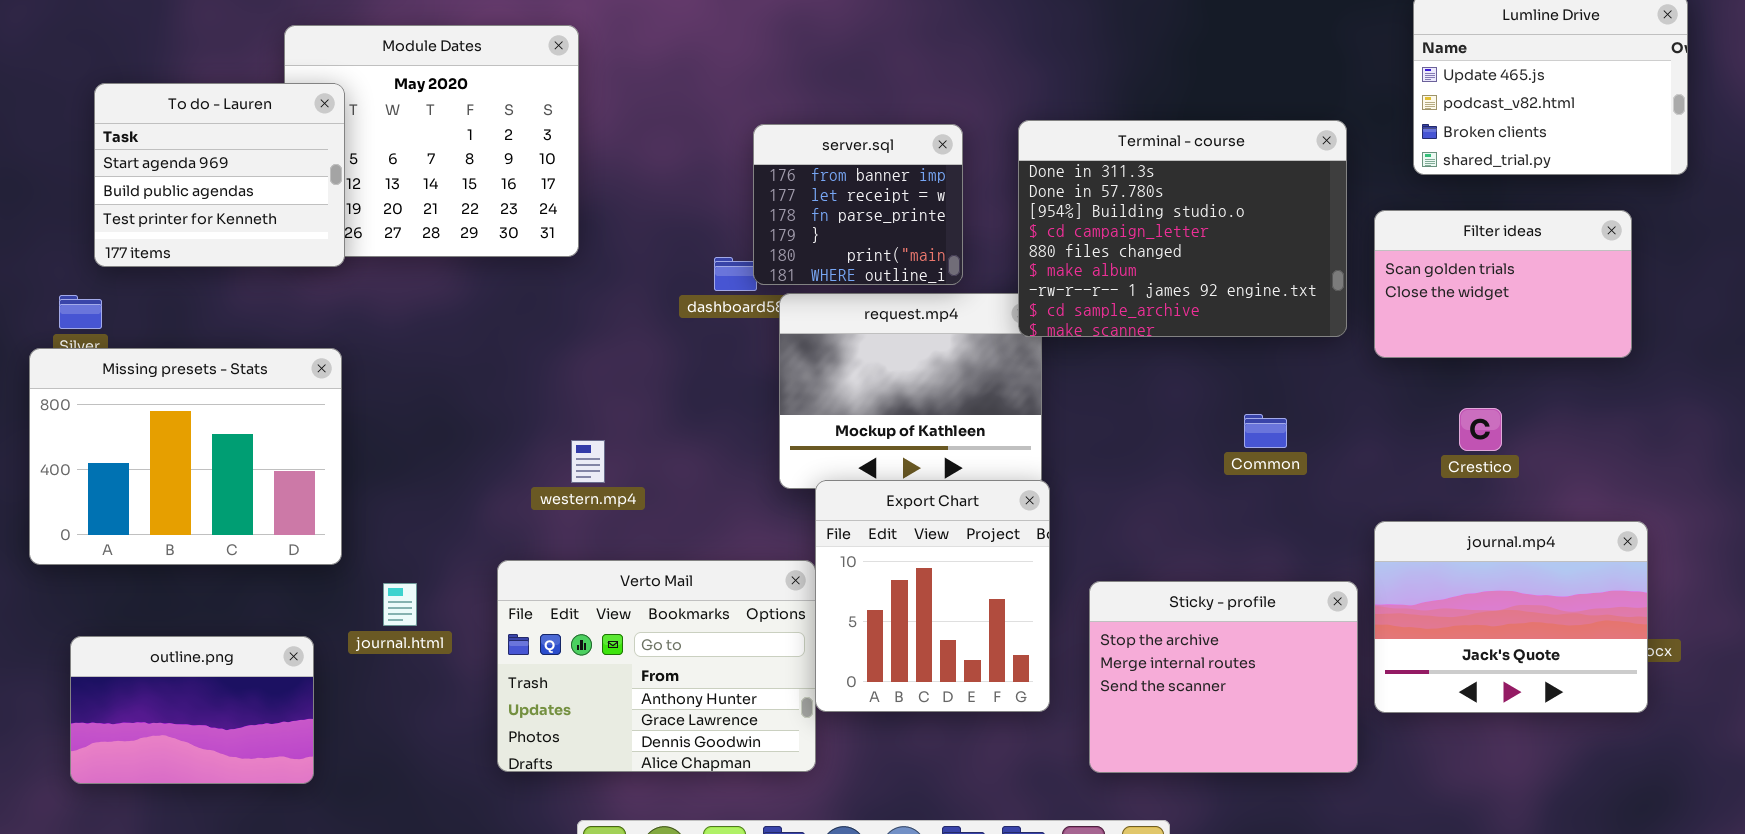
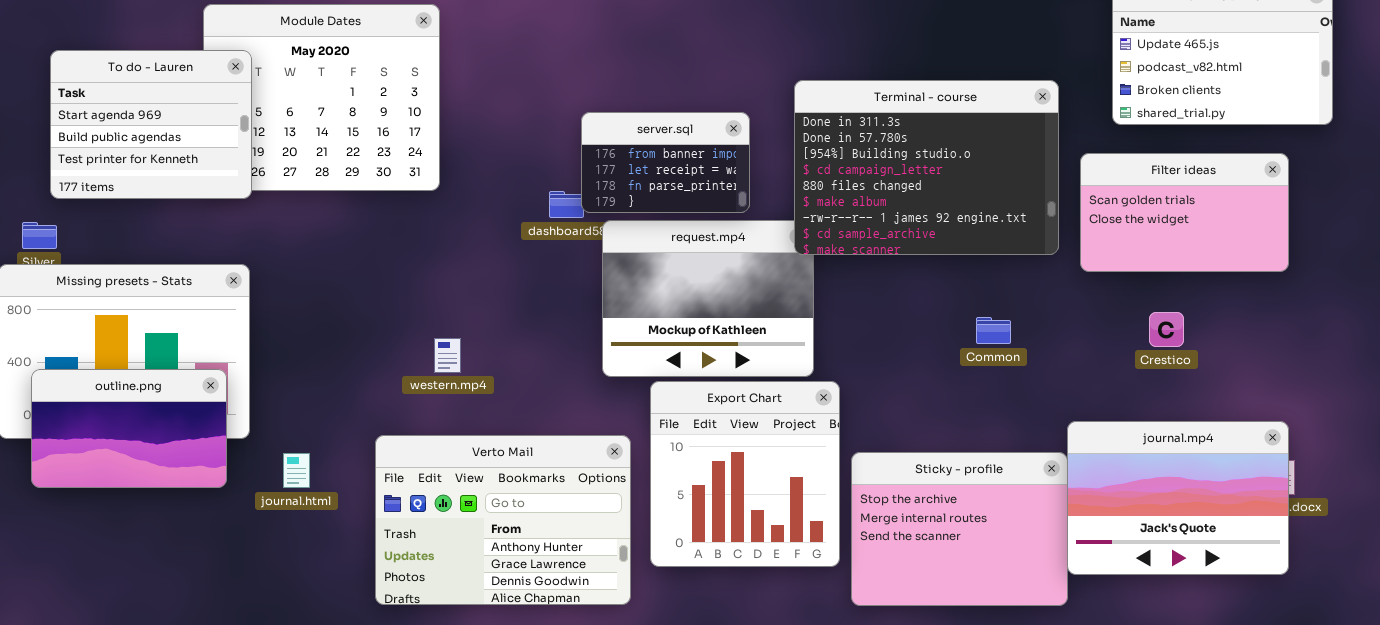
server.sql: [753,124,963,285] -> [581,112,750,213], resized
Export Chart: [815,480,1050,712] -> [650,381,840,567], moved
journal.mp4: [1374,521,1648,713] -> [1067,421,1289,575], moved
outline.png: [70,636,314,784] -> [31,369,227,488], moved

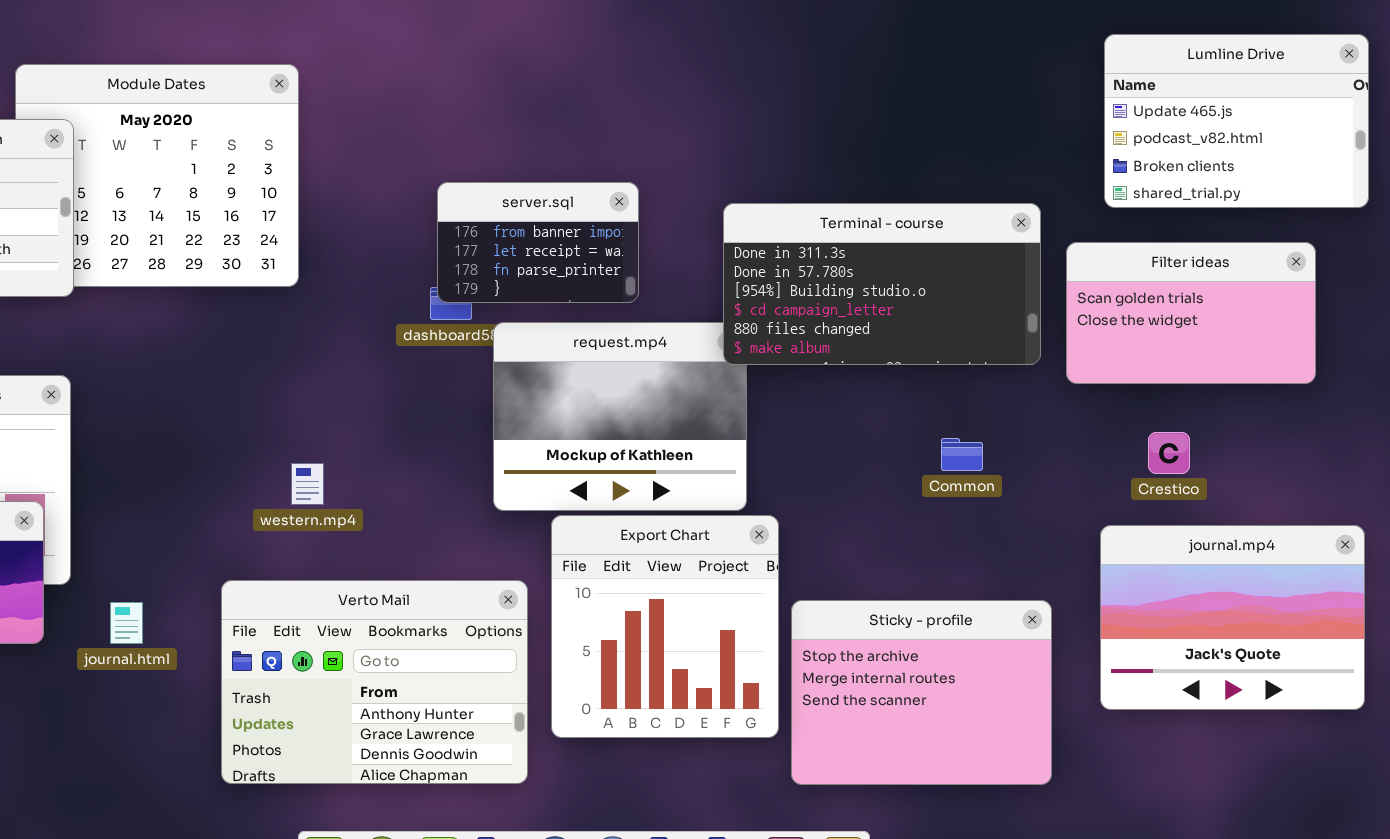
Terminal - course: [794,80,1059,255] -> [723,203,1041,365], resized
server.sql: [581,112,750,213] -> [437,182,639,303], moved
journal.mp4: [1067,421,1289,575] -> [1100,525,1365,710], moved

